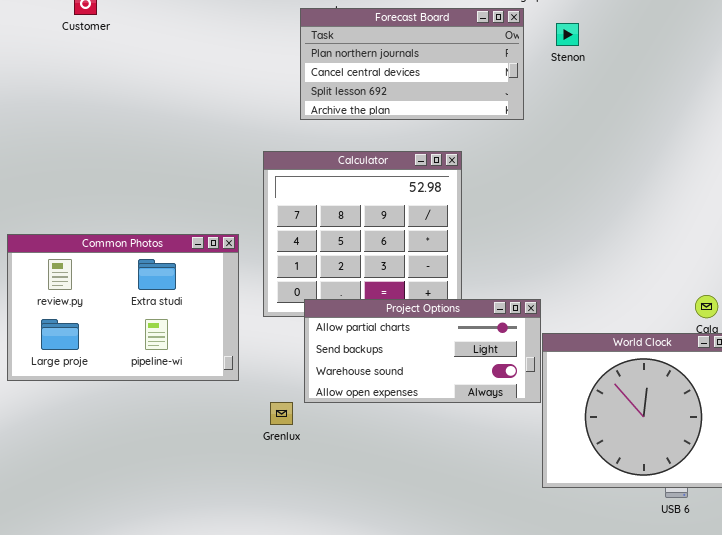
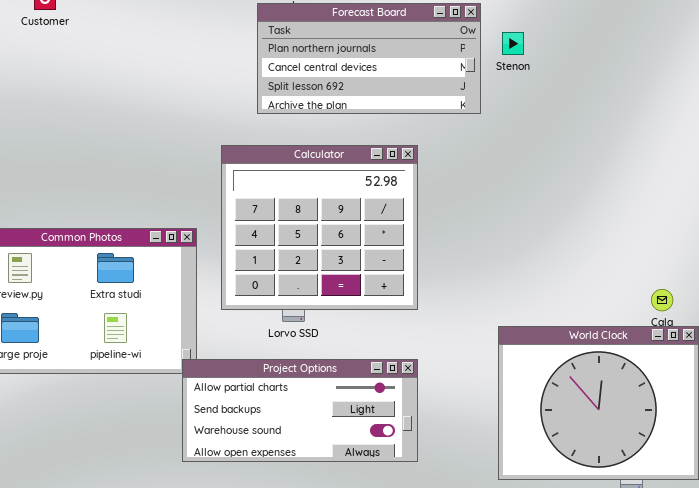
Stenon: [556,23,579,46] -> [502,32,524,55], moved
Project Options: [304,299,541,403] -> [182,359,418,462], moved

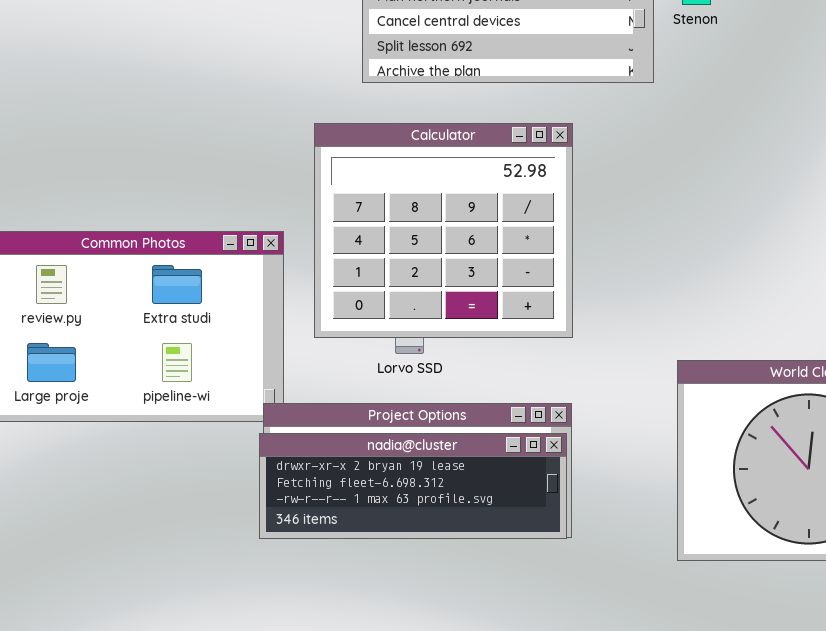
nadia@cluster: none -> [259,433,567,539], opened

